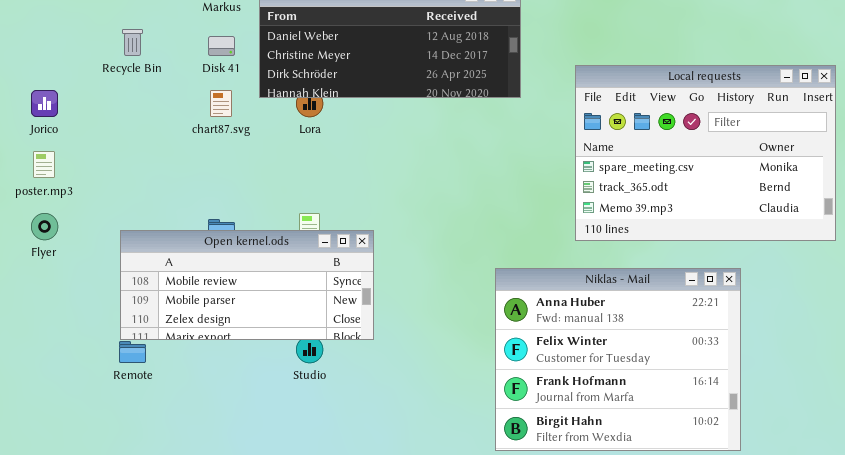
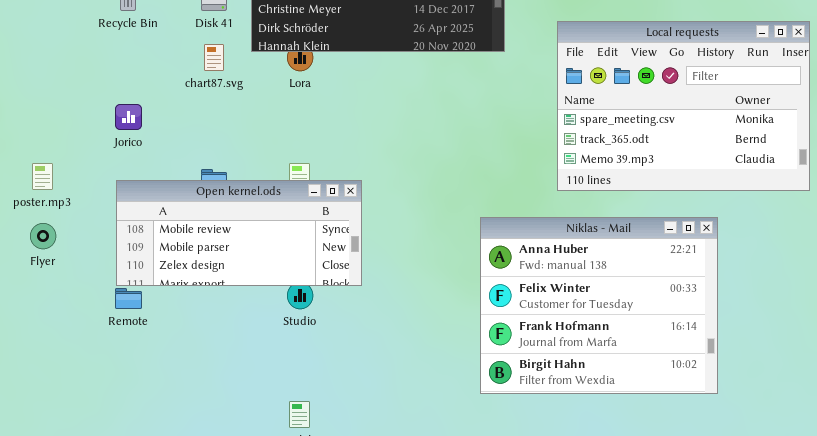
Jorico: [31,90,58,117] -> [115,104,142,130], moved
poster.mp3: [33,151,55,178] -> [32,163,53,190], moved
Flyer: [31,213,58,240] -> [30,223,56,249], moved

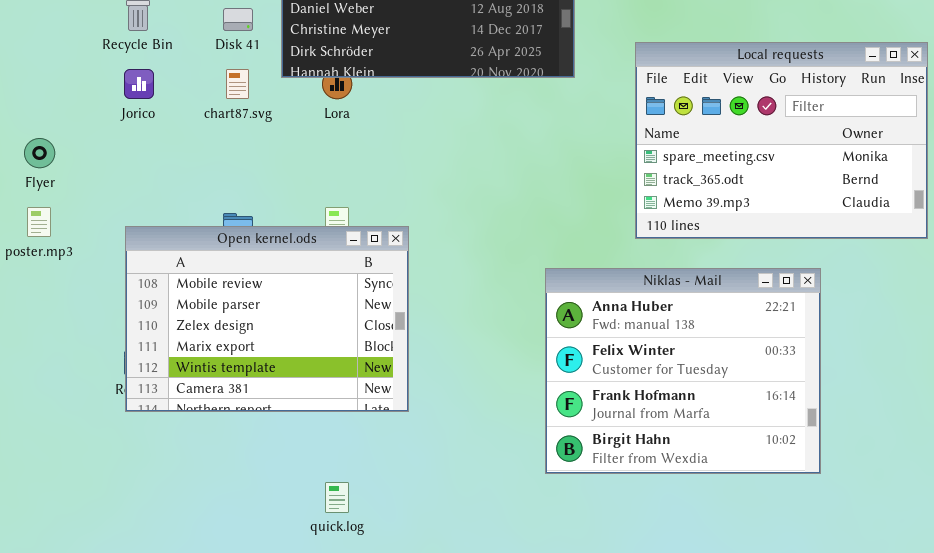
Jorico: [115,104,142,130] -> [124,69,154,99], moved
Open kernel.ods: [116,180,362,286] -> [125,226,409,412], resized
Flyer: [30,223,56,249] -> [24,138,55,168], moved

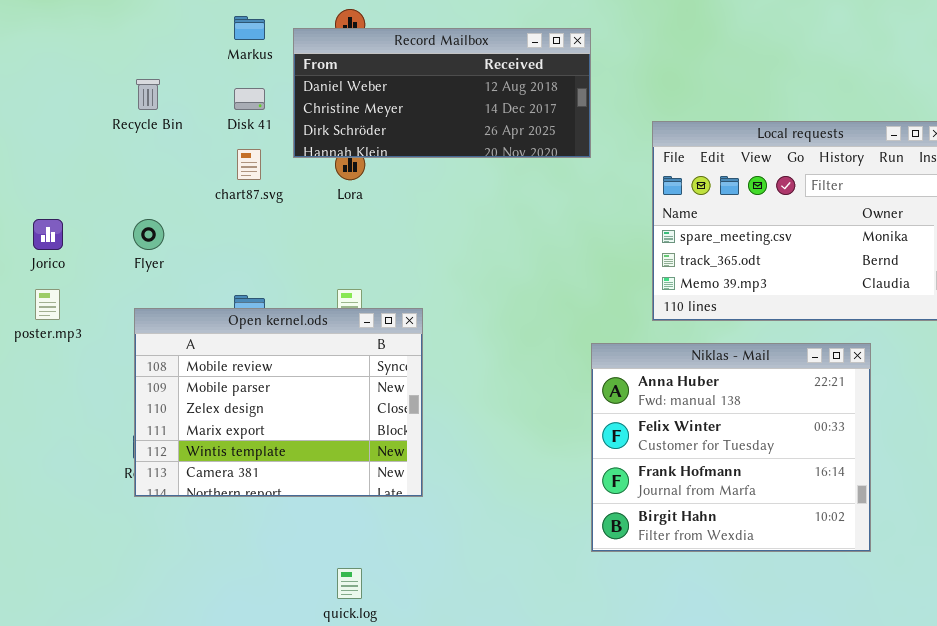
Jorico: [124,69,154,99] -> [33,219,63,250], moved
Flyer: [24,138,55,168] -> [133,219,164,250], moved
Niklas - Mail: [545,268,821,474] -> [591,343,871,552], moved

